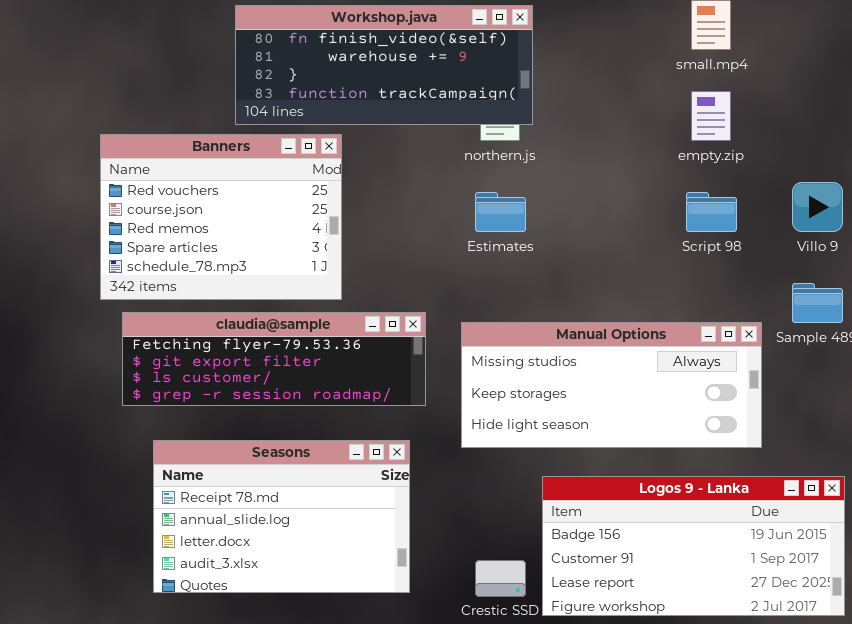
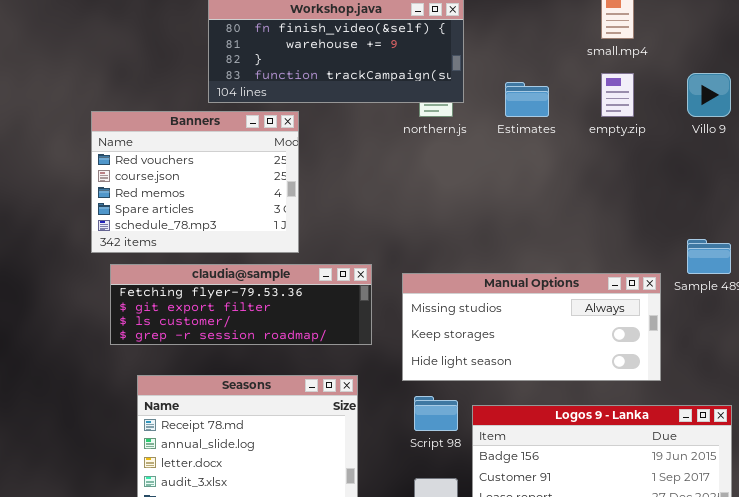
Villo 9: [792,182,843,232] -> [687,73,731,117], moved
Estimates: [475,192,526,232] -> [505,82,549,117], moved
Script 98: [686,192,737,232] -> [414,396,458,431], moved

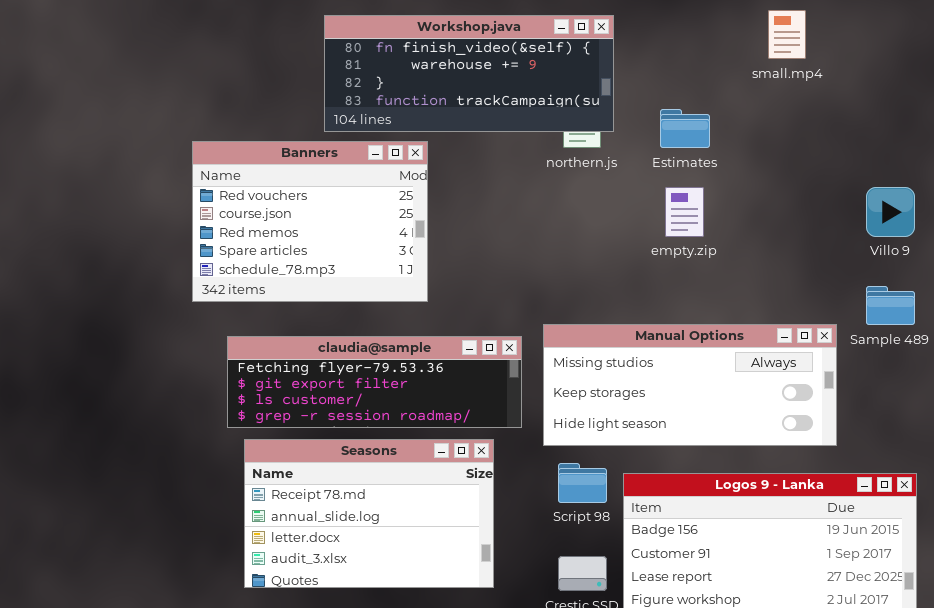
empty.zip: [601,73,634,117] -> [665,187,704,237], moved
Villo 9: [687,73,731,117] -> [866,187,915,237], moved
claudia@sample: [110,264,372,345] -> [227,336,522,428], moved

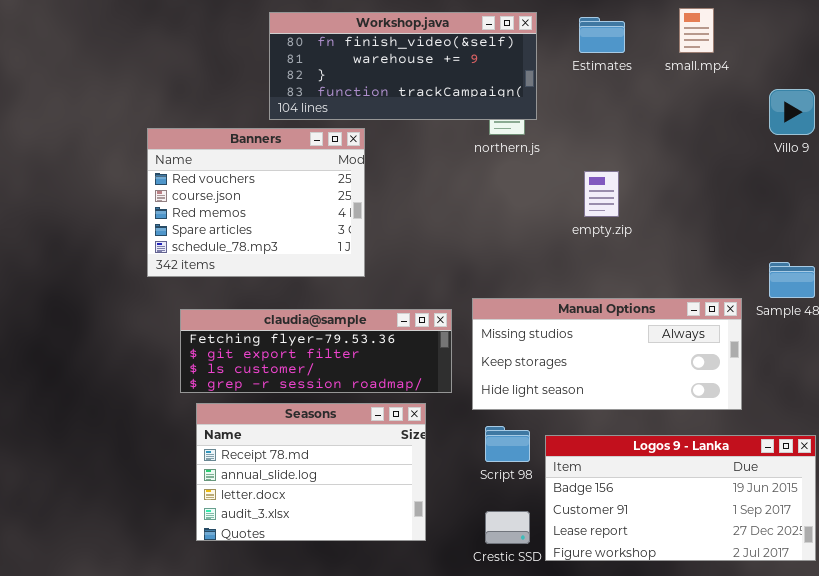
Estimates: [660,109,710,148] -> [579,17,625,53], moved
Villo 9: [866,187,915,237] -> [769,89,815,135], moved

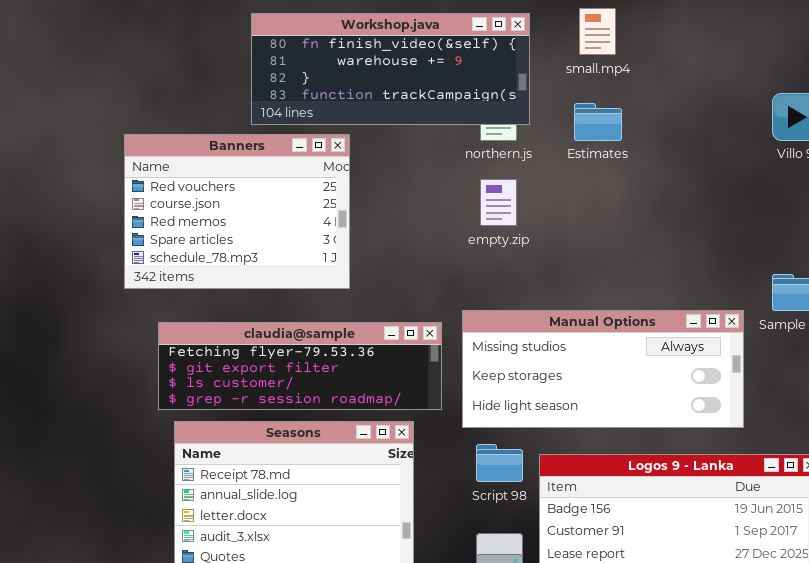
small.mp4: [679,8,714,53] -> [579,8,616,55], moved
Estimates: [579,17,625,53] -> [574,103,622,141], moved
empty.zip: [584,171,619,217] -> [480,179,517,226], moved

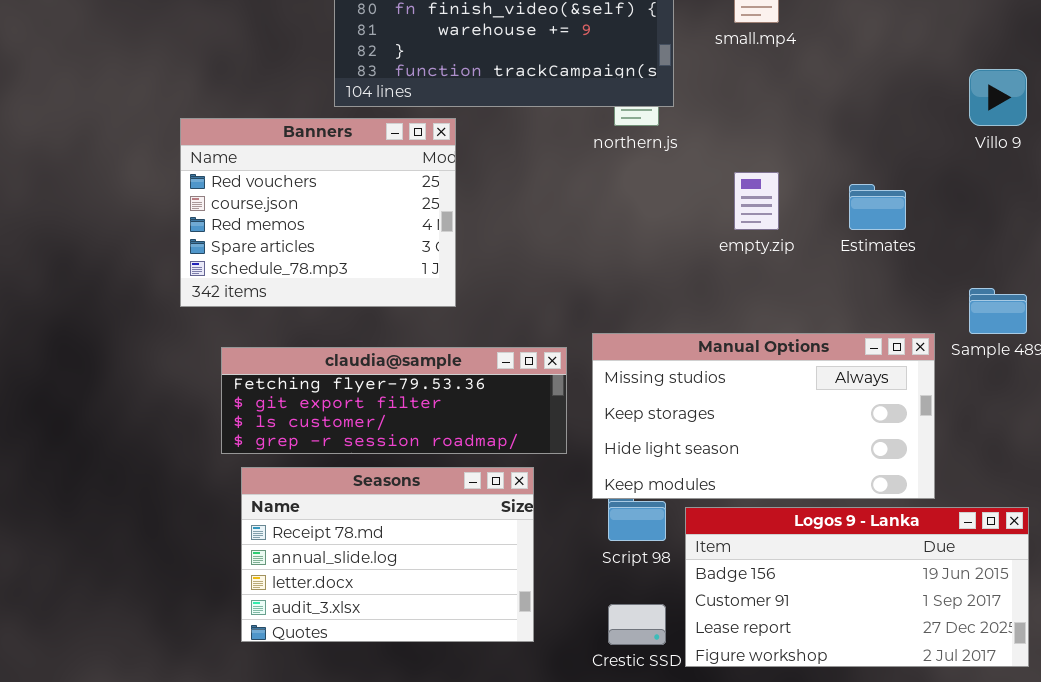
Estimates: [574,103,622,141] -> [849,184,906,230], moved
empty.zip: [480,179,517,226] -> [734,172,779,230], moved
Manual Options: [462,310,744,428] -> [592,333,935,499], resized

